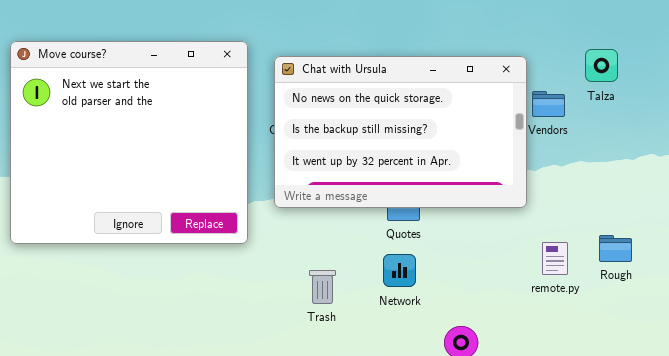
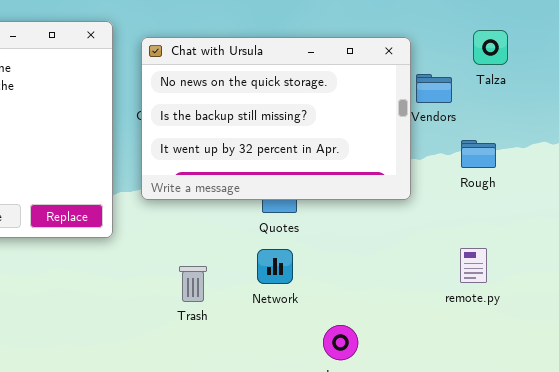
Rough: [599,235,632,262] -> [461,140,496,168], moved
remote.py: [542,242,568,275] -> [460,248,487,283], moved

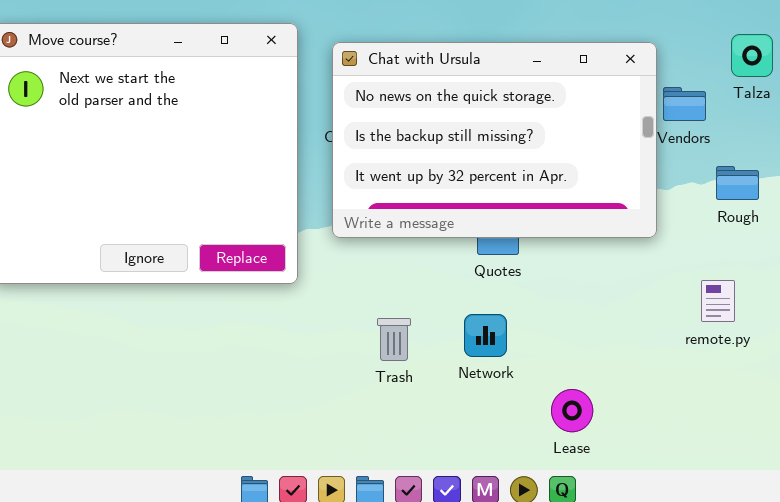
remote.py: [460,248,487,283] -> [701,280,735,322], moved
Network: [257,249,293,284] -> [464,314,507,357], moved

